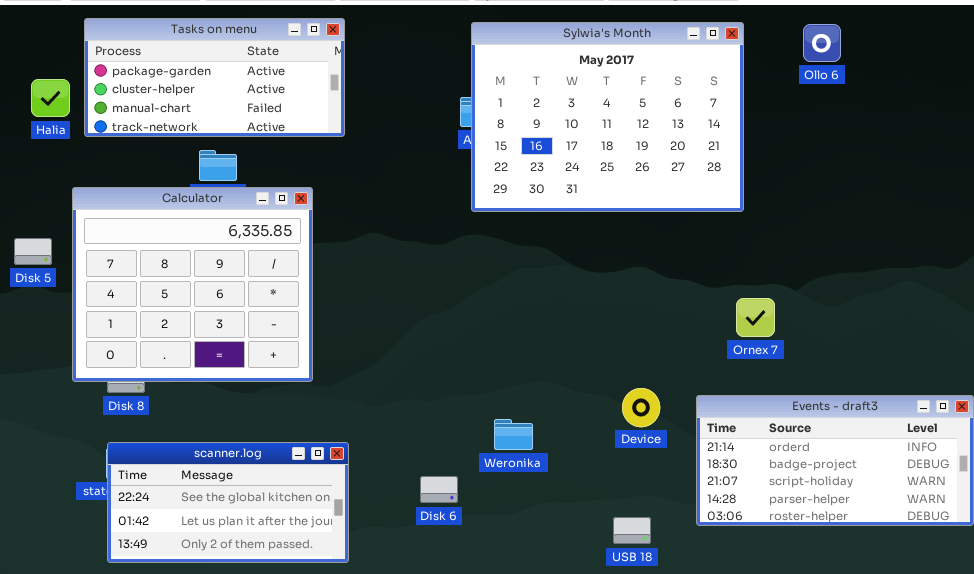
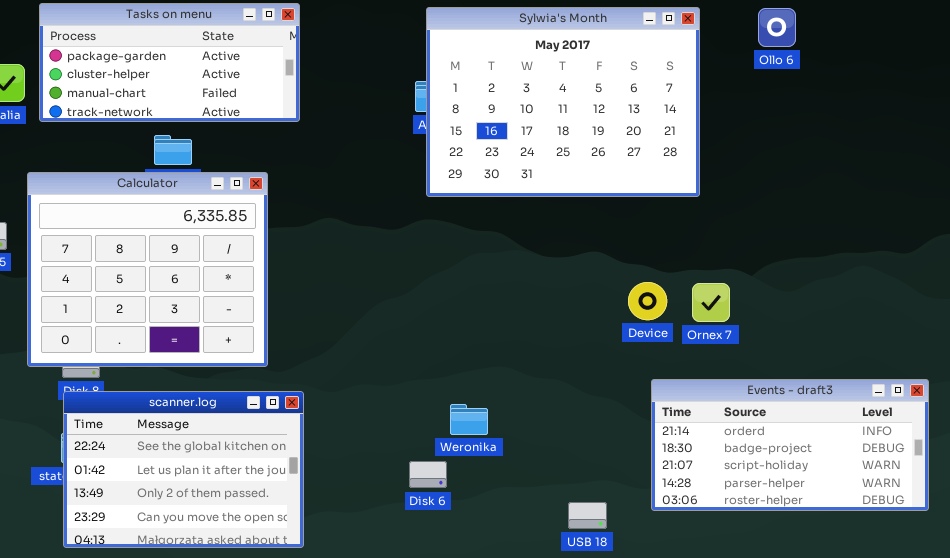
Device: [622,388,660,427] -> [628,282,667,320], moved
scanner.log: [107,442,349,563] -> [63,391,304,548], resized
Disk 6: [420,476,458,503] -> [409,461,447,488], moved

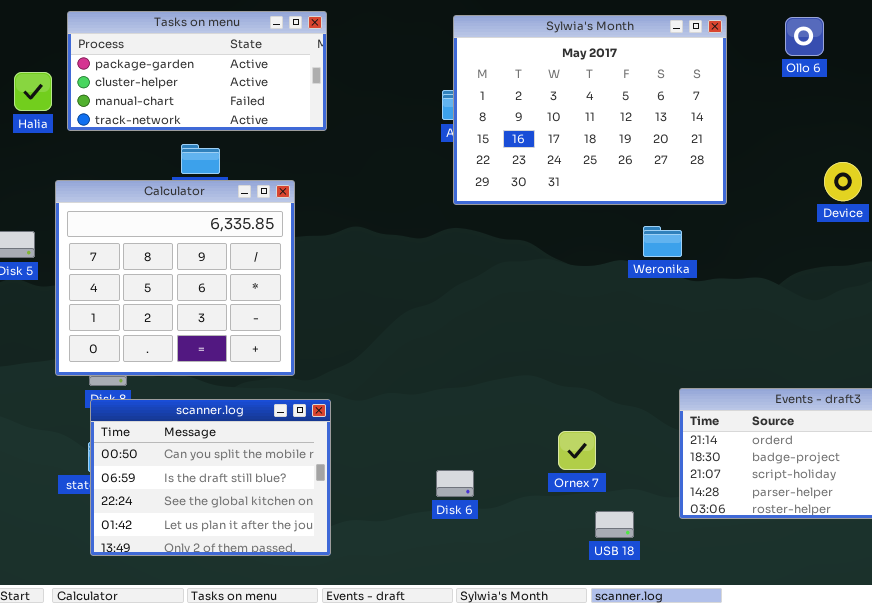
Device: [628,282,667,320] -> [824,162,862,201], moved
Ornex 7: [692,283,730,322] -> [558,431,596,470], moved
scanner.log: [63,391,304,548] -> [90,399,331,556], scrolled up 2 rows
Weronika: [450,404,488,435] -> [643,226,682,257], moved

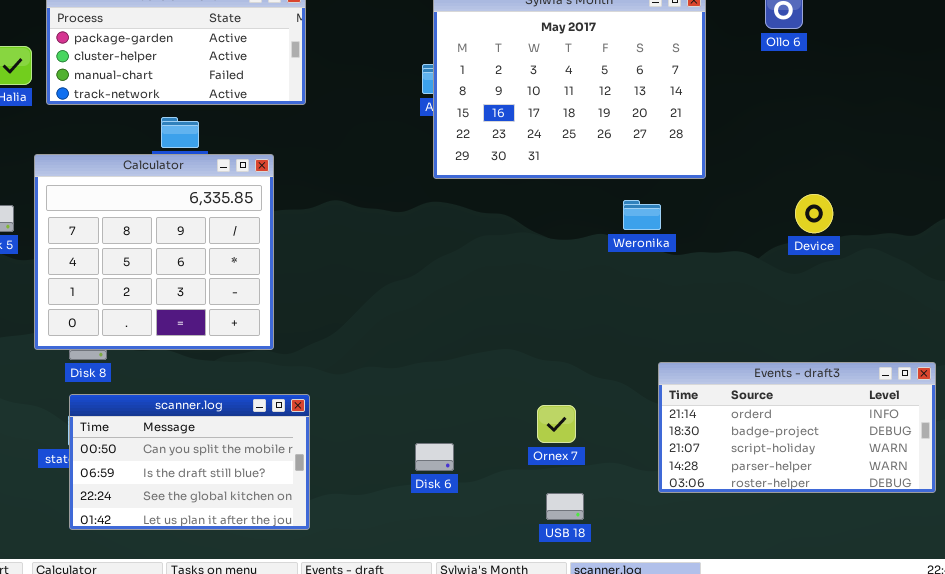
Device: [824,162,862,201] -> [795,194,833,233], moved
scanner.log: [90,399,331,556] -> [69,394,310,530], resized
USB 18: [595,511,634,538] -> [546,493,584,520], moved

